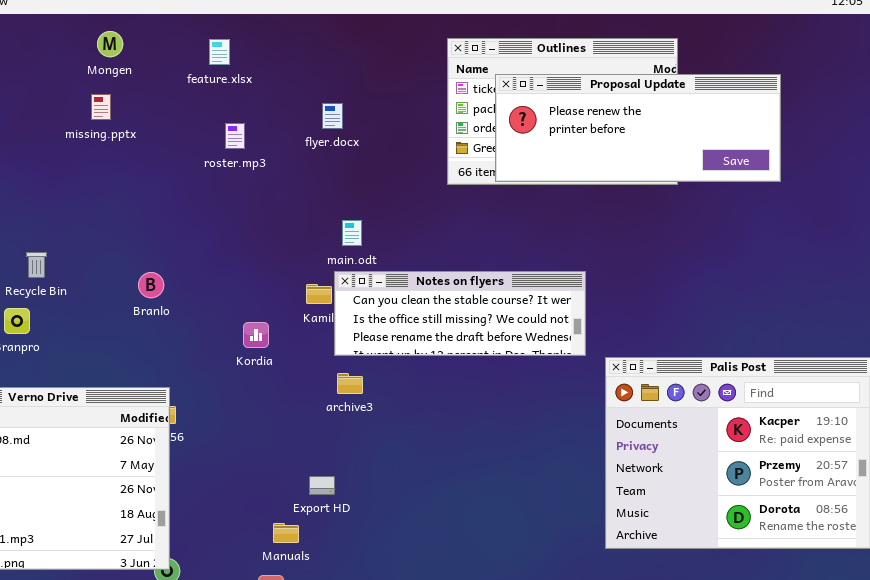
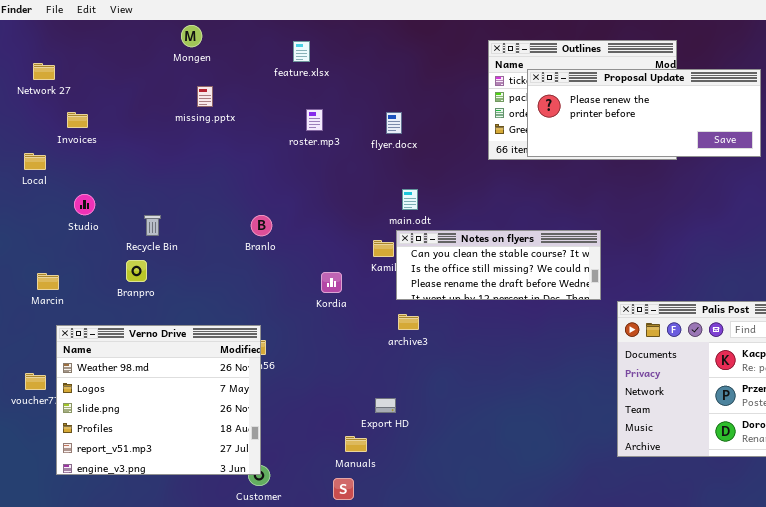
Mongen: [97,31,123,57] -> [181,25,202,47], moved
flyer.docx: [322,103,343,129] -> [386,112,402,134], moved
Branlo: [138,272,164,298] -> [251,215,272,236], moved

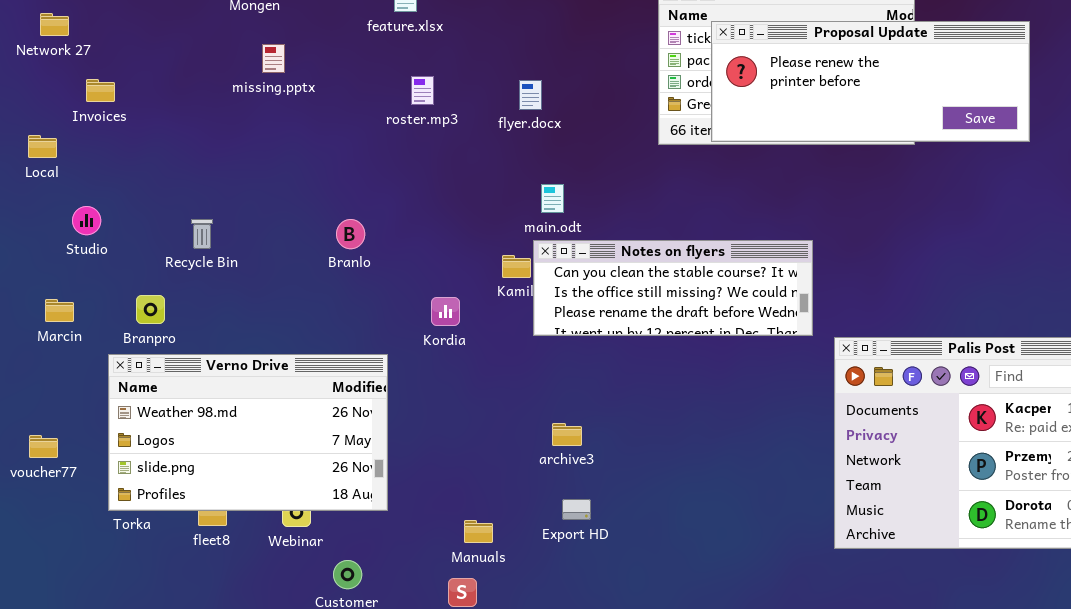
Studio: [74,194,95,215] -> [72,206,101,235], moved
Branpro: [126,260,147,282] -> [136,295,165,324], moved
archive3: [398,314,419,330] -> [552,423,582,446], moved
Verno Drive: [56,325,261,475] -> [108,354,388,511], moved, resized
Export HD: [375,398,396,413] -> [562,499,591,520], moved

